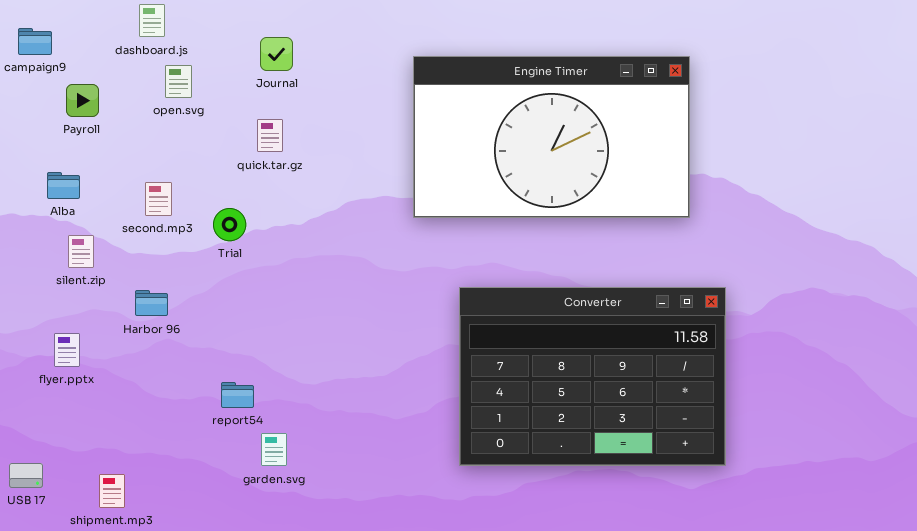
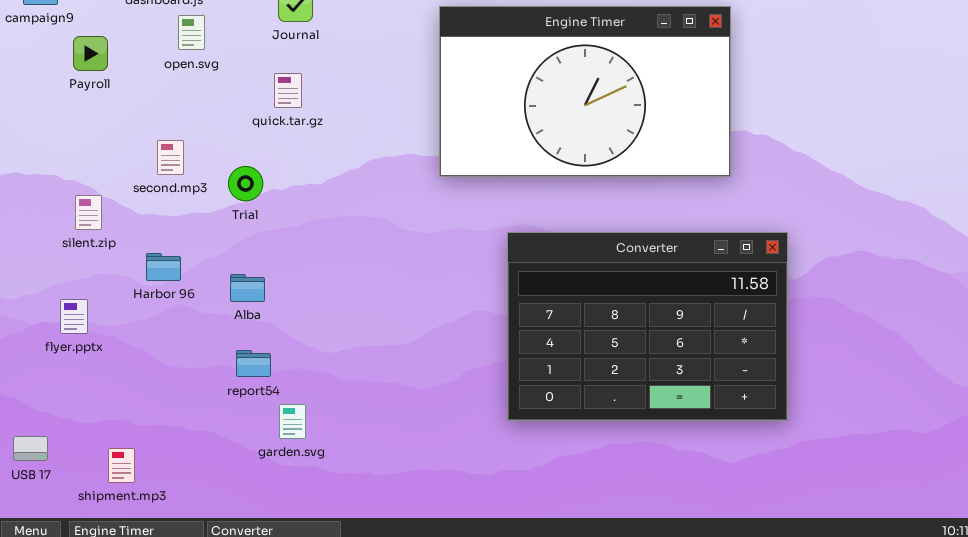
Alba: [47,172,80,199] -> [230,274,265,302], moved
Converter: [459,287,726,466] -> [507,232,788,421], moved

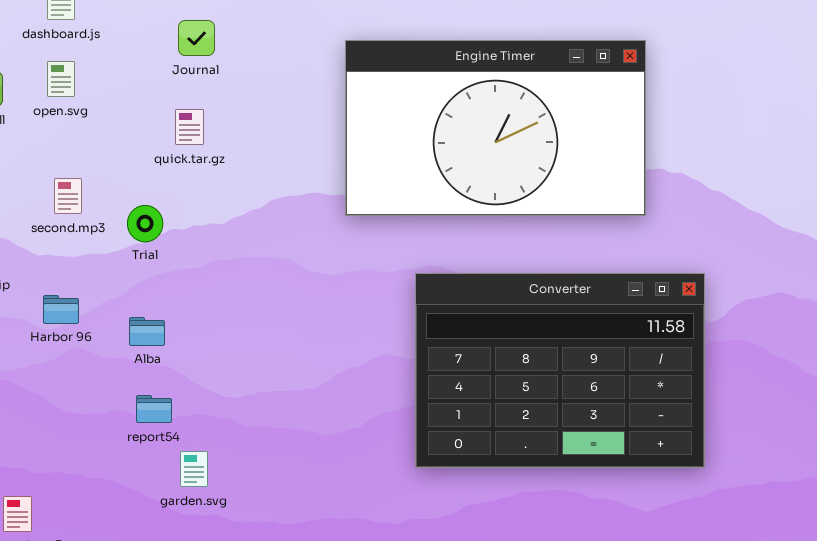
open.svg: [178,15,205,50] -> [47,61,75,97], moved

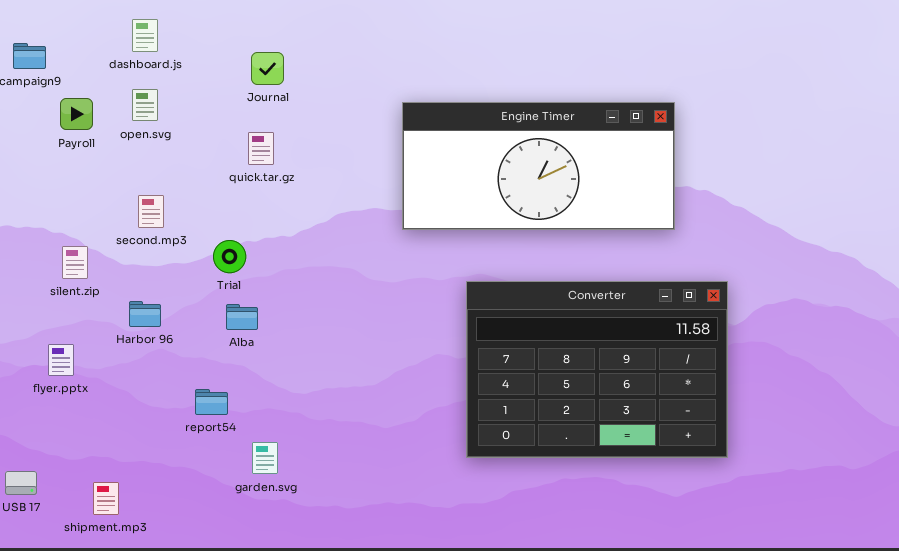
Engine Timer: [345,40,646,216] -> [402,102,675,230], resized
Trial: [127,205,163,242] -> [213,240,246,273], moved
Alba: [129,317,165,346] -> [226,304,258,330], moved
report54: [136,395,172,423] -> [195,389,228,415], moved

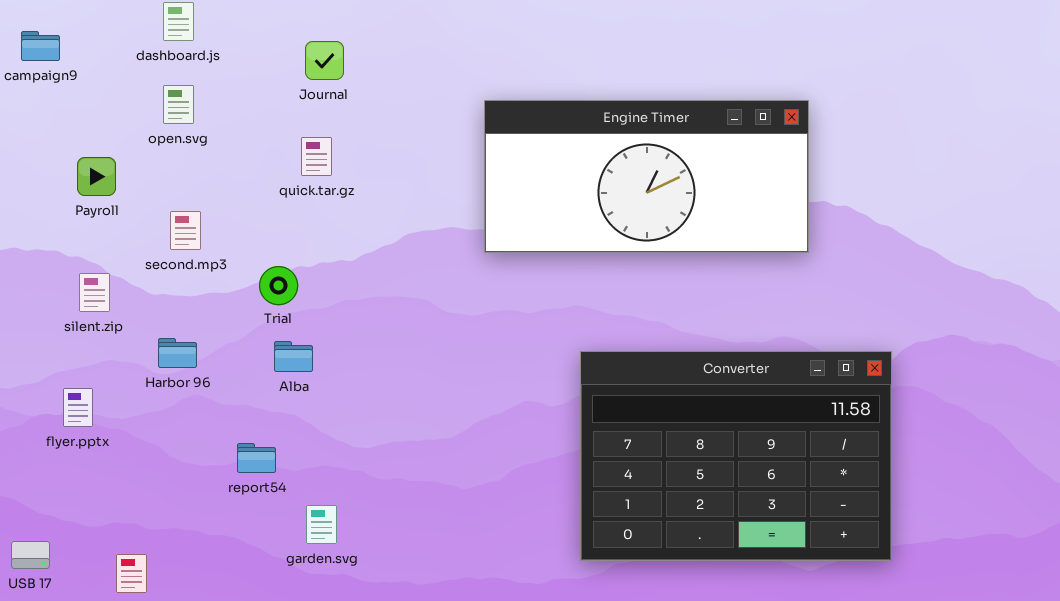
Payroll: [60,98,93,130] -> [77,157,116,196], moved
Converter: [466,281,728,458] -> [580,351,892,561], moved

